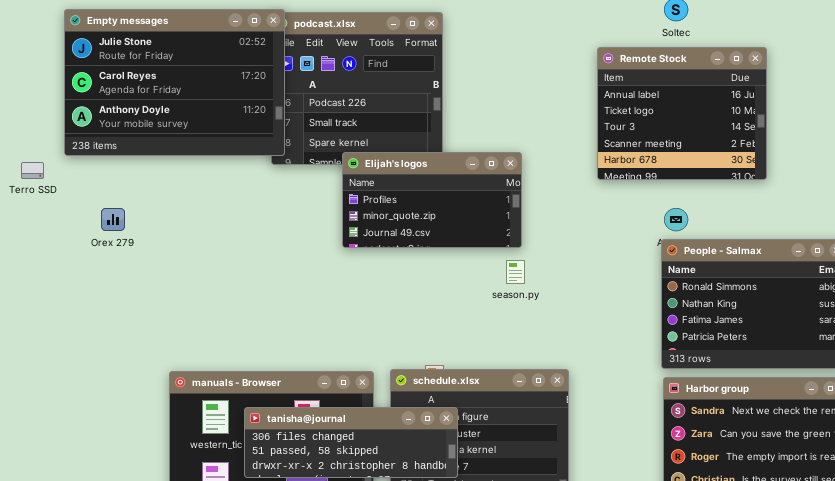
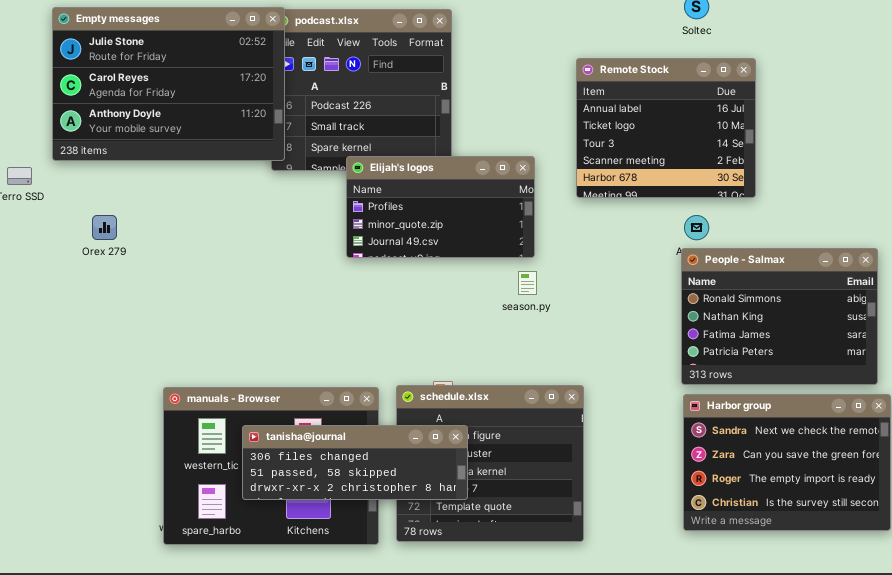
Remote Stock: [597,47,767,180] -> [576,58,756,198], moved

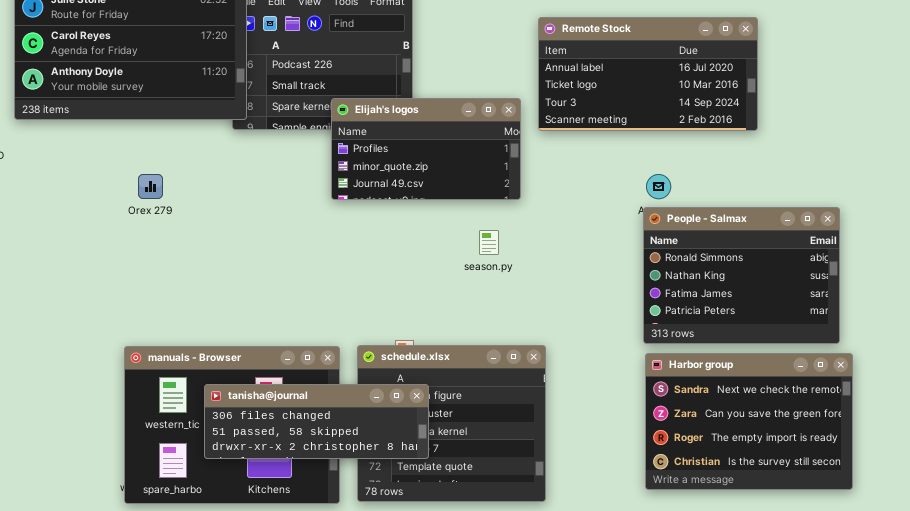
Remote Stock: [576,58,756,198] -> [538,17,758,131], resized
Elijah's logos: [346,156,535,258] -> [331,98,521,200], moved
Orex 279: [92,215,117,240] -> [138,174,163,199], moved

